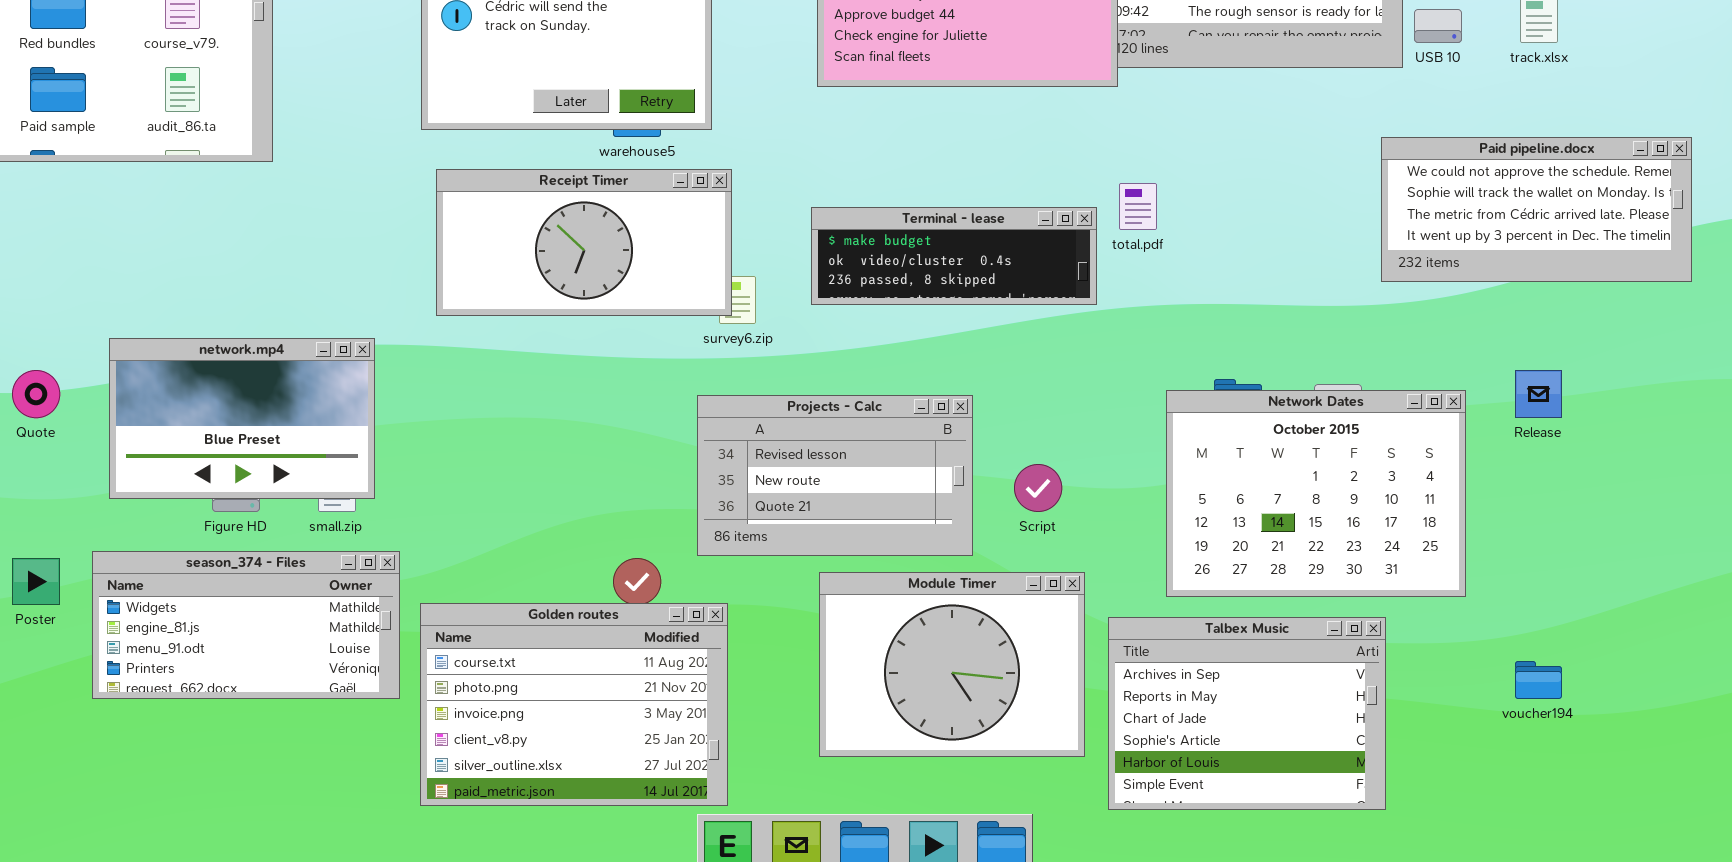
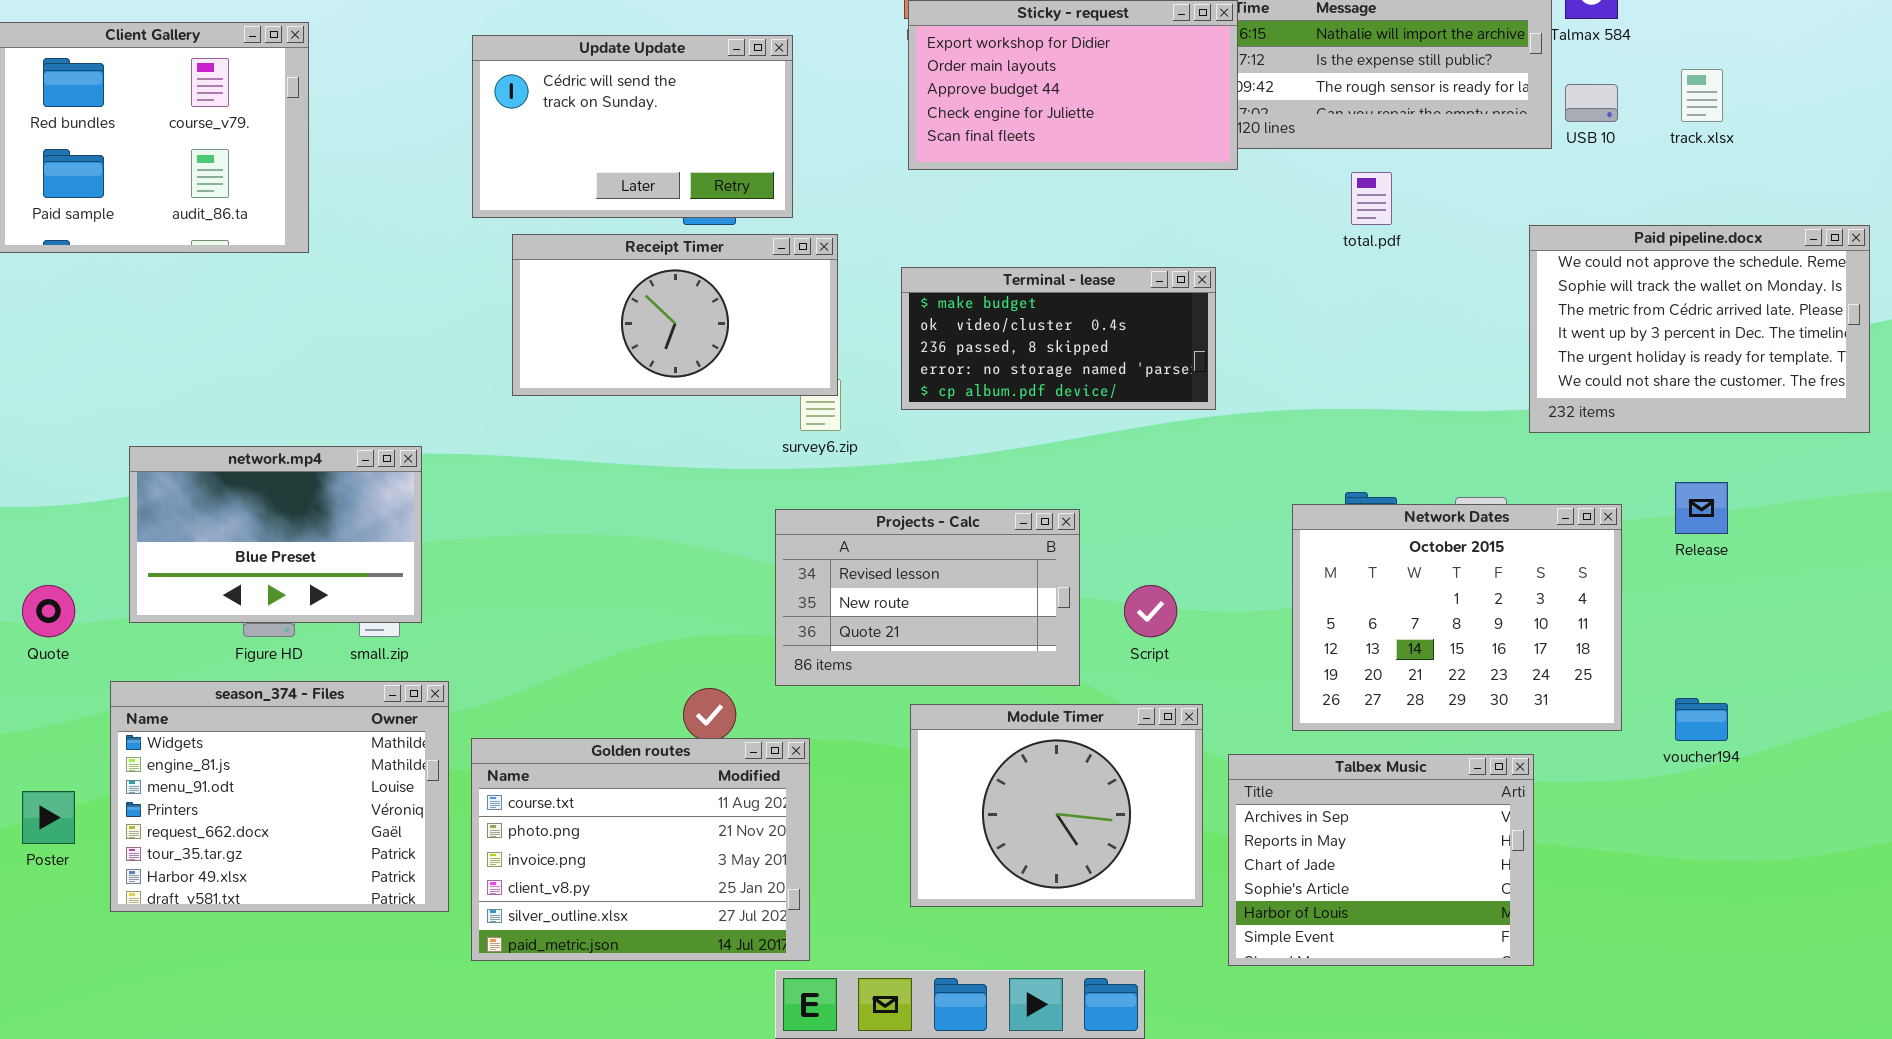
Paid pipeline.docx: [1381,137,1692,282] -> [1529,225,1870,433], resized
Receipt Timer: [436,169,732,316] -> [512,234,838,396], moved
total.pdf: [1119,183,1157,230] -> [1351,172,1392,225], moved
Terminal - lease: [811,207,1097,305] -> [901,267,1216,410], resized
Quote: [12,370,60,418] -> [22,585,75,637], moved
season_374 - Files: [92,551,400,699] -> [110,681,449,912], resized
Poster: [12,558,60,605] -> [22,791,75,844], moved
voucher194: [1515,661,1562,699] -> [1675,698,1728,741], moved

